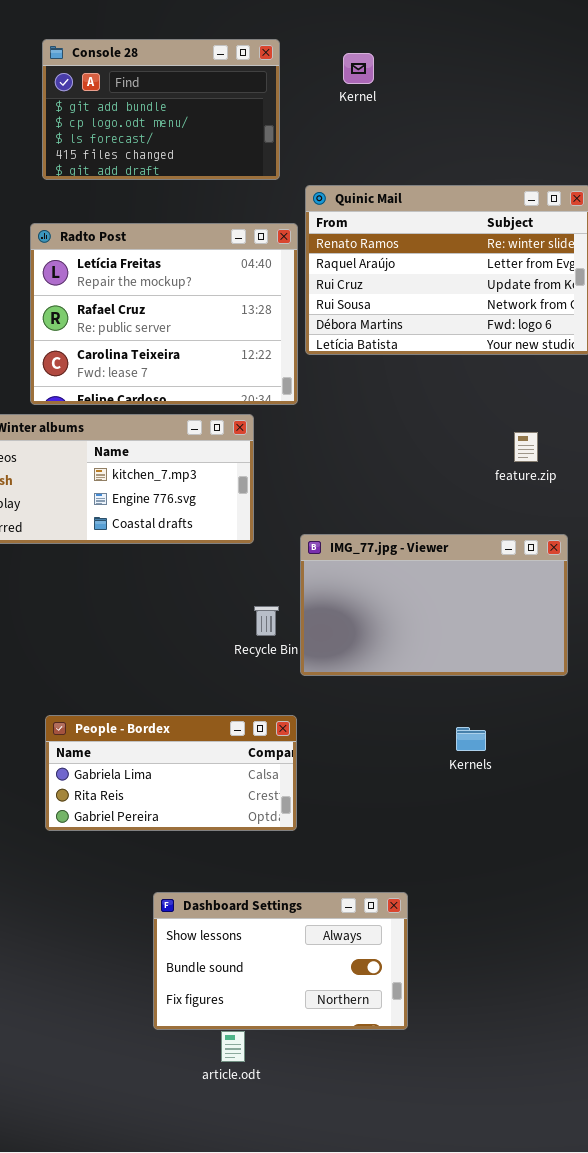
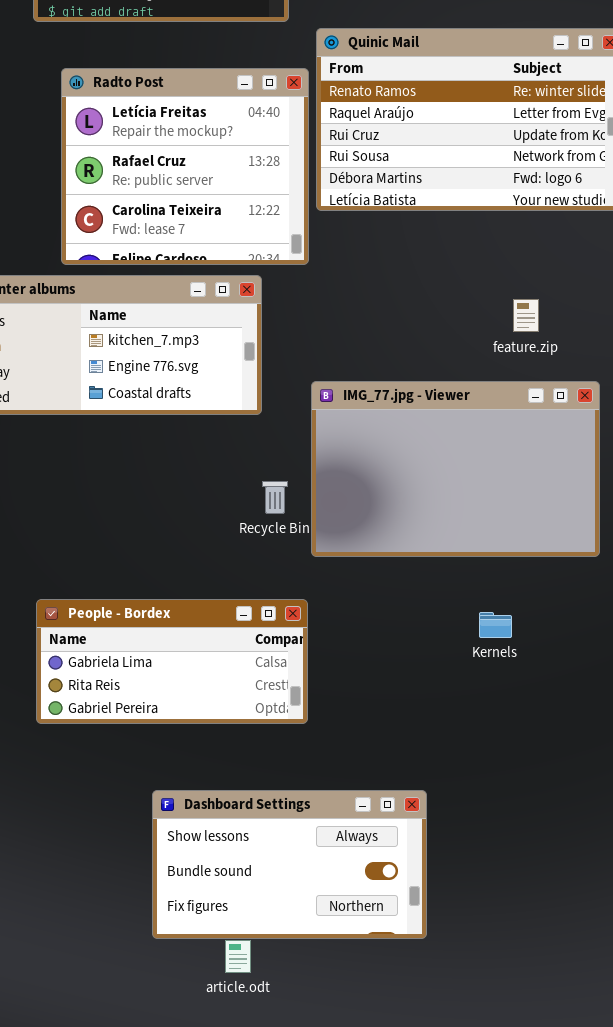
Radto Post: [30,223,298,405] -> [61,68,309,265], resized
feature.zip: [514,432,538,462] -> [513,299,539,332], moved
IMG_77.jpg - Viewer: [300,534,568,676] -> [311,381,600,557], resized

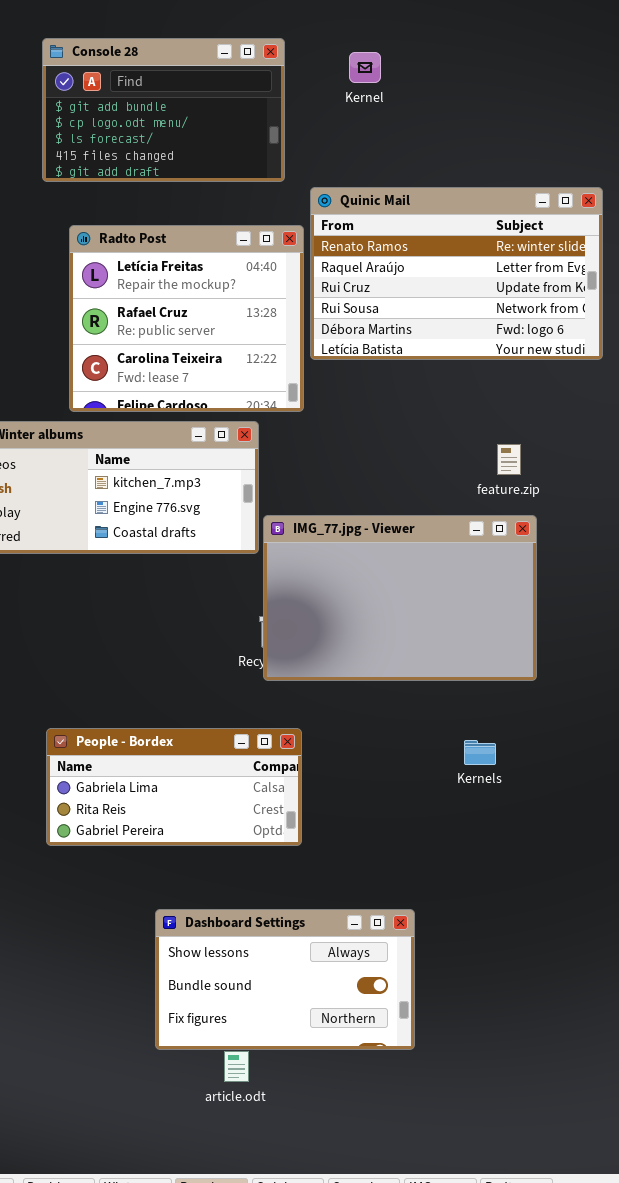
IMG_77.jpg - Viewer: [311,381,600,557] -> [263,515,537,681], moved

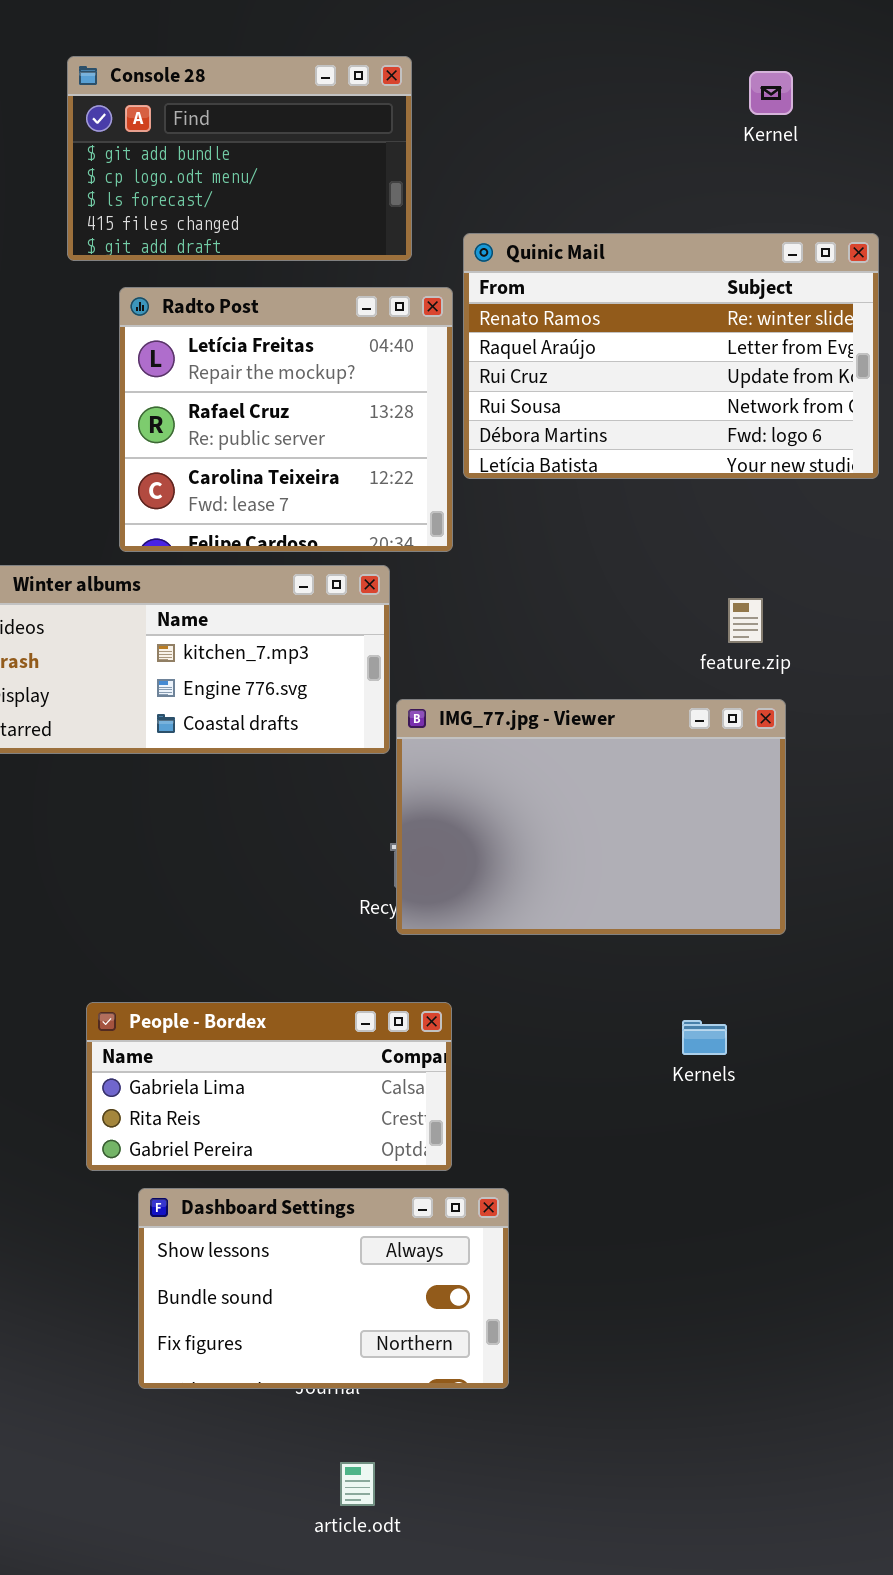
Console 28: [42,38,285,182] -> [67,56,412,261], moved
Kernel: [349,52,381,83] -> [749,71,793,115], moved
Dashboard Settings: [155,909,415,1050] -> [138,1188,509,1389], moved

